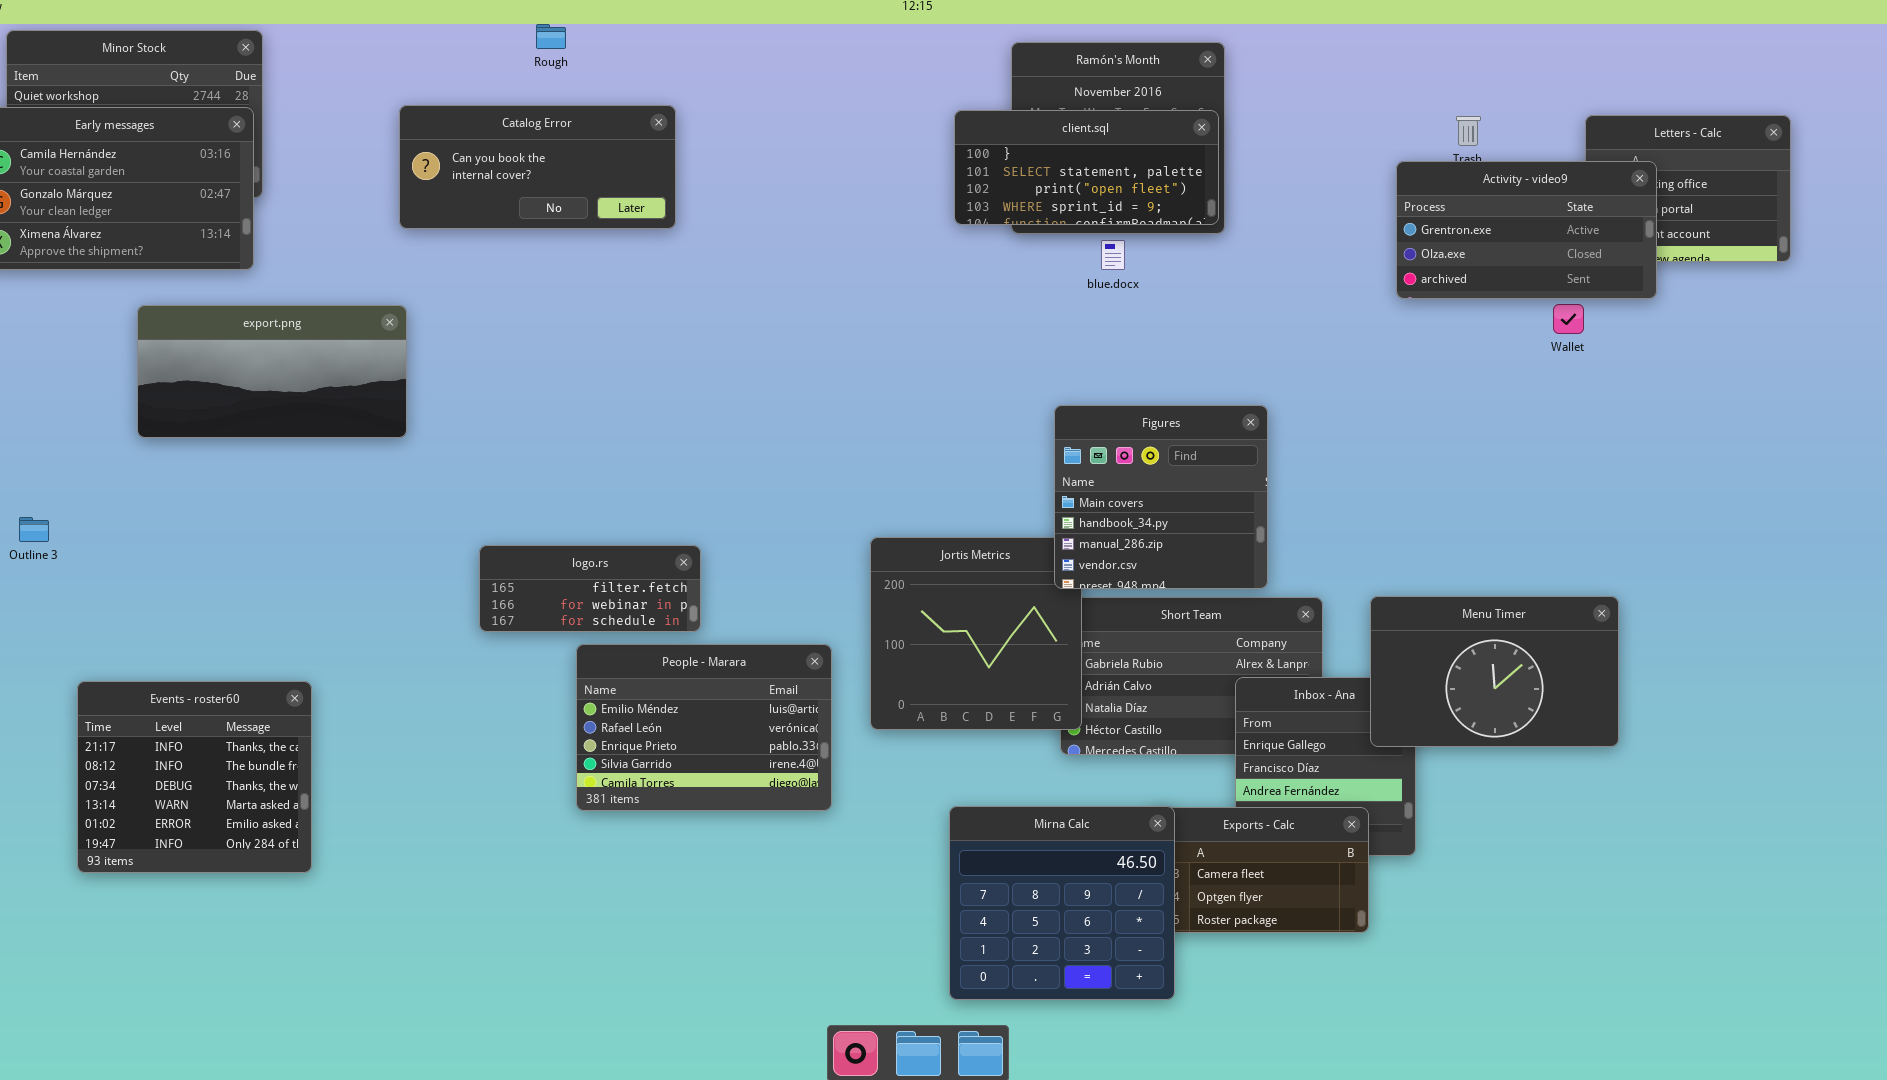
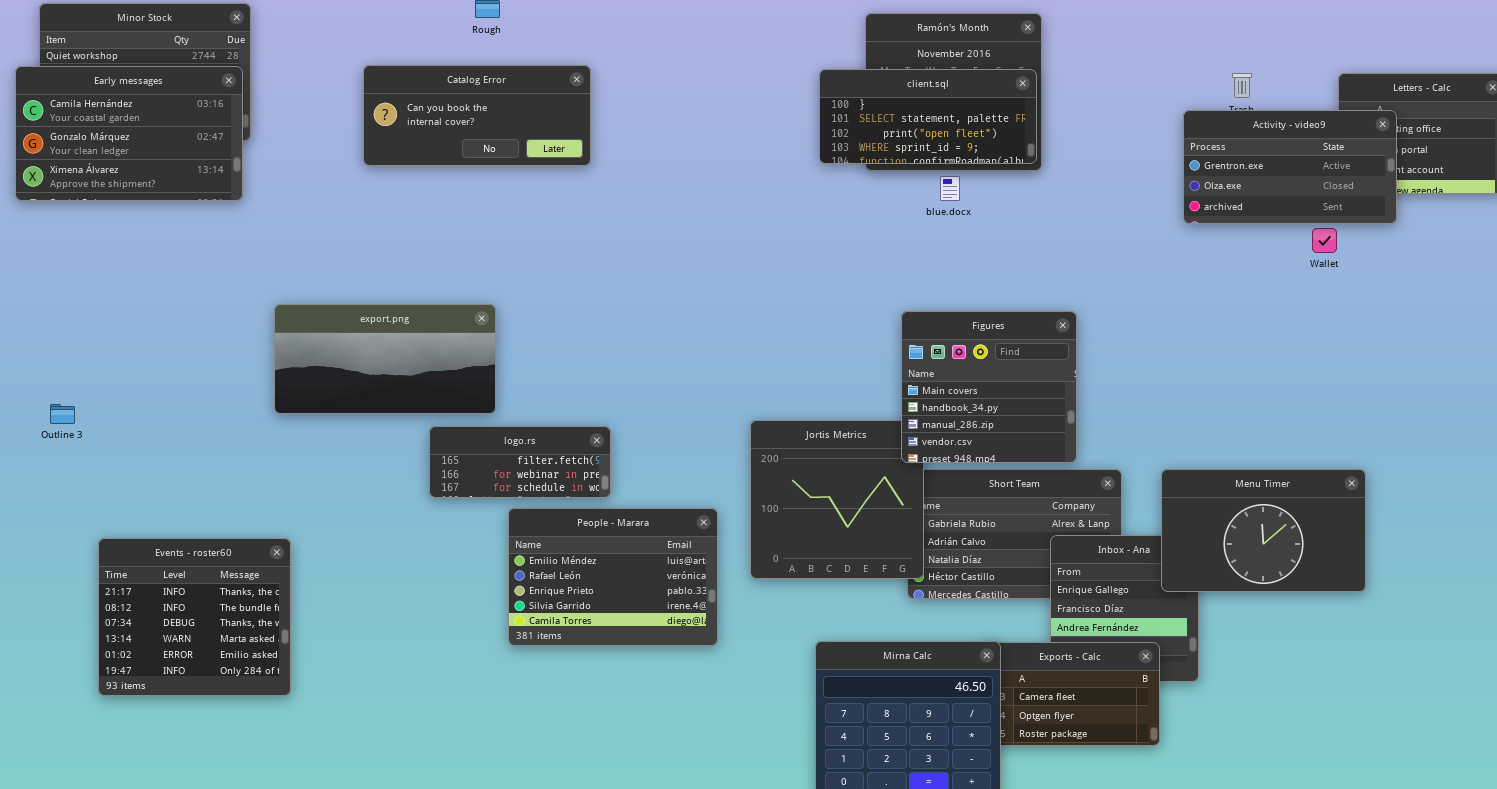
export.png: [137,305,407,438] -> [274,304,496,414], moved

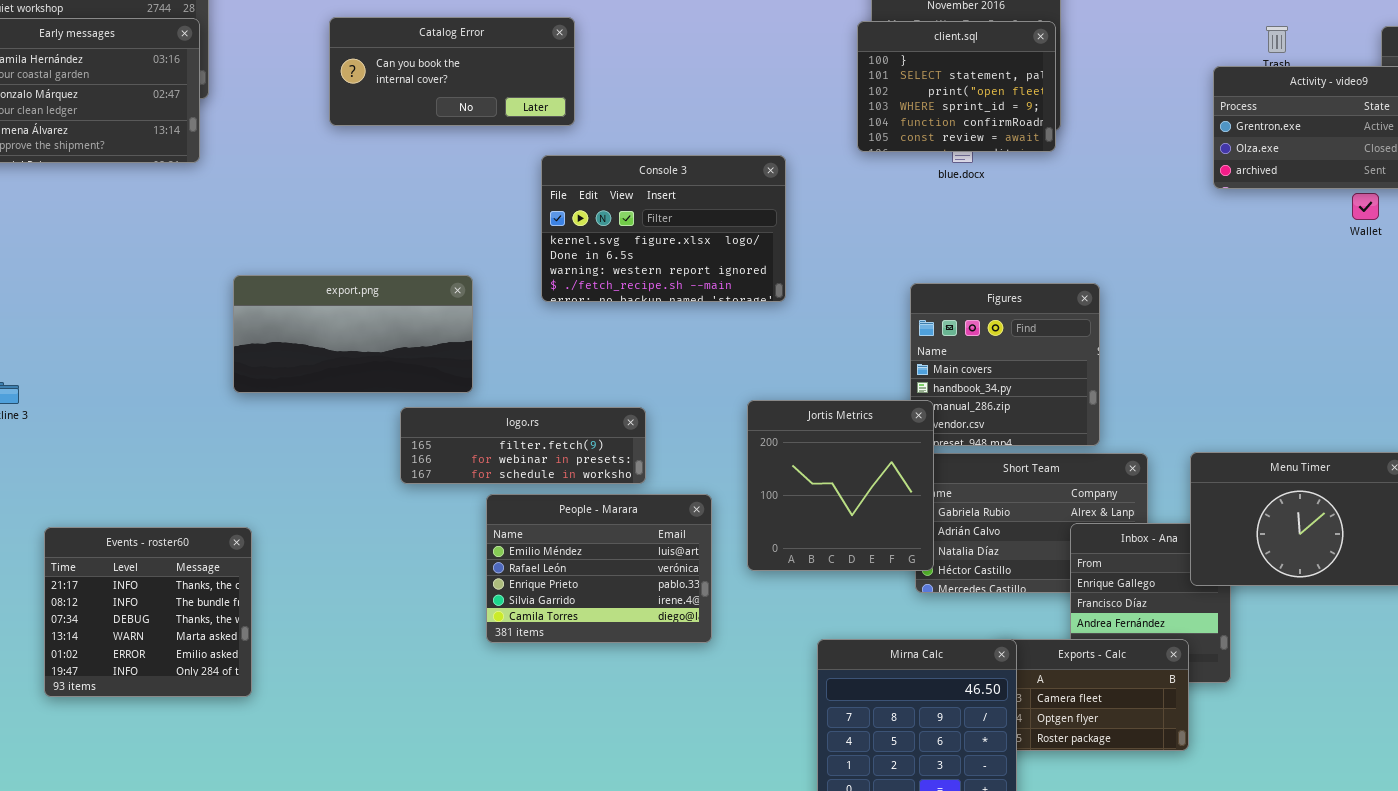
client.sql: [819,69,1037,164] -> [857,21,1056,152], resized
Console 3: none -> [541,155,786,302], opened
Jortis Metrics: [750,420,924,579] -> [747,400,934,571], raised
logo.rs: [429,426,611,498] -> [400,407,646,484], resized

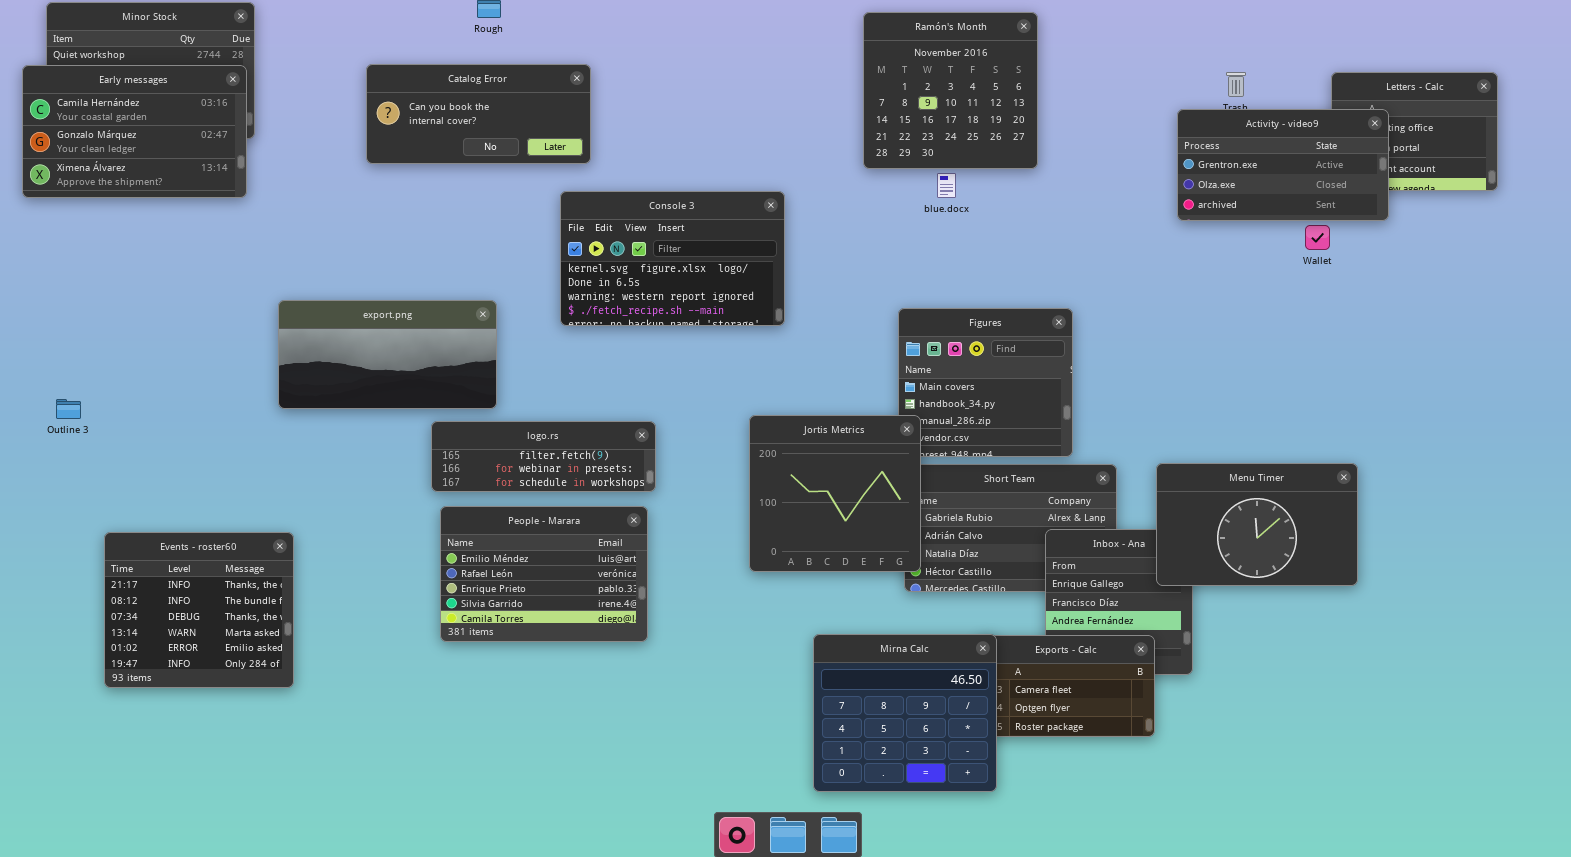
client.sql: [857,21,1056,152] -> none, closed
People - Marara: [486,494,712,643] -> [440,506,648,642], moved

